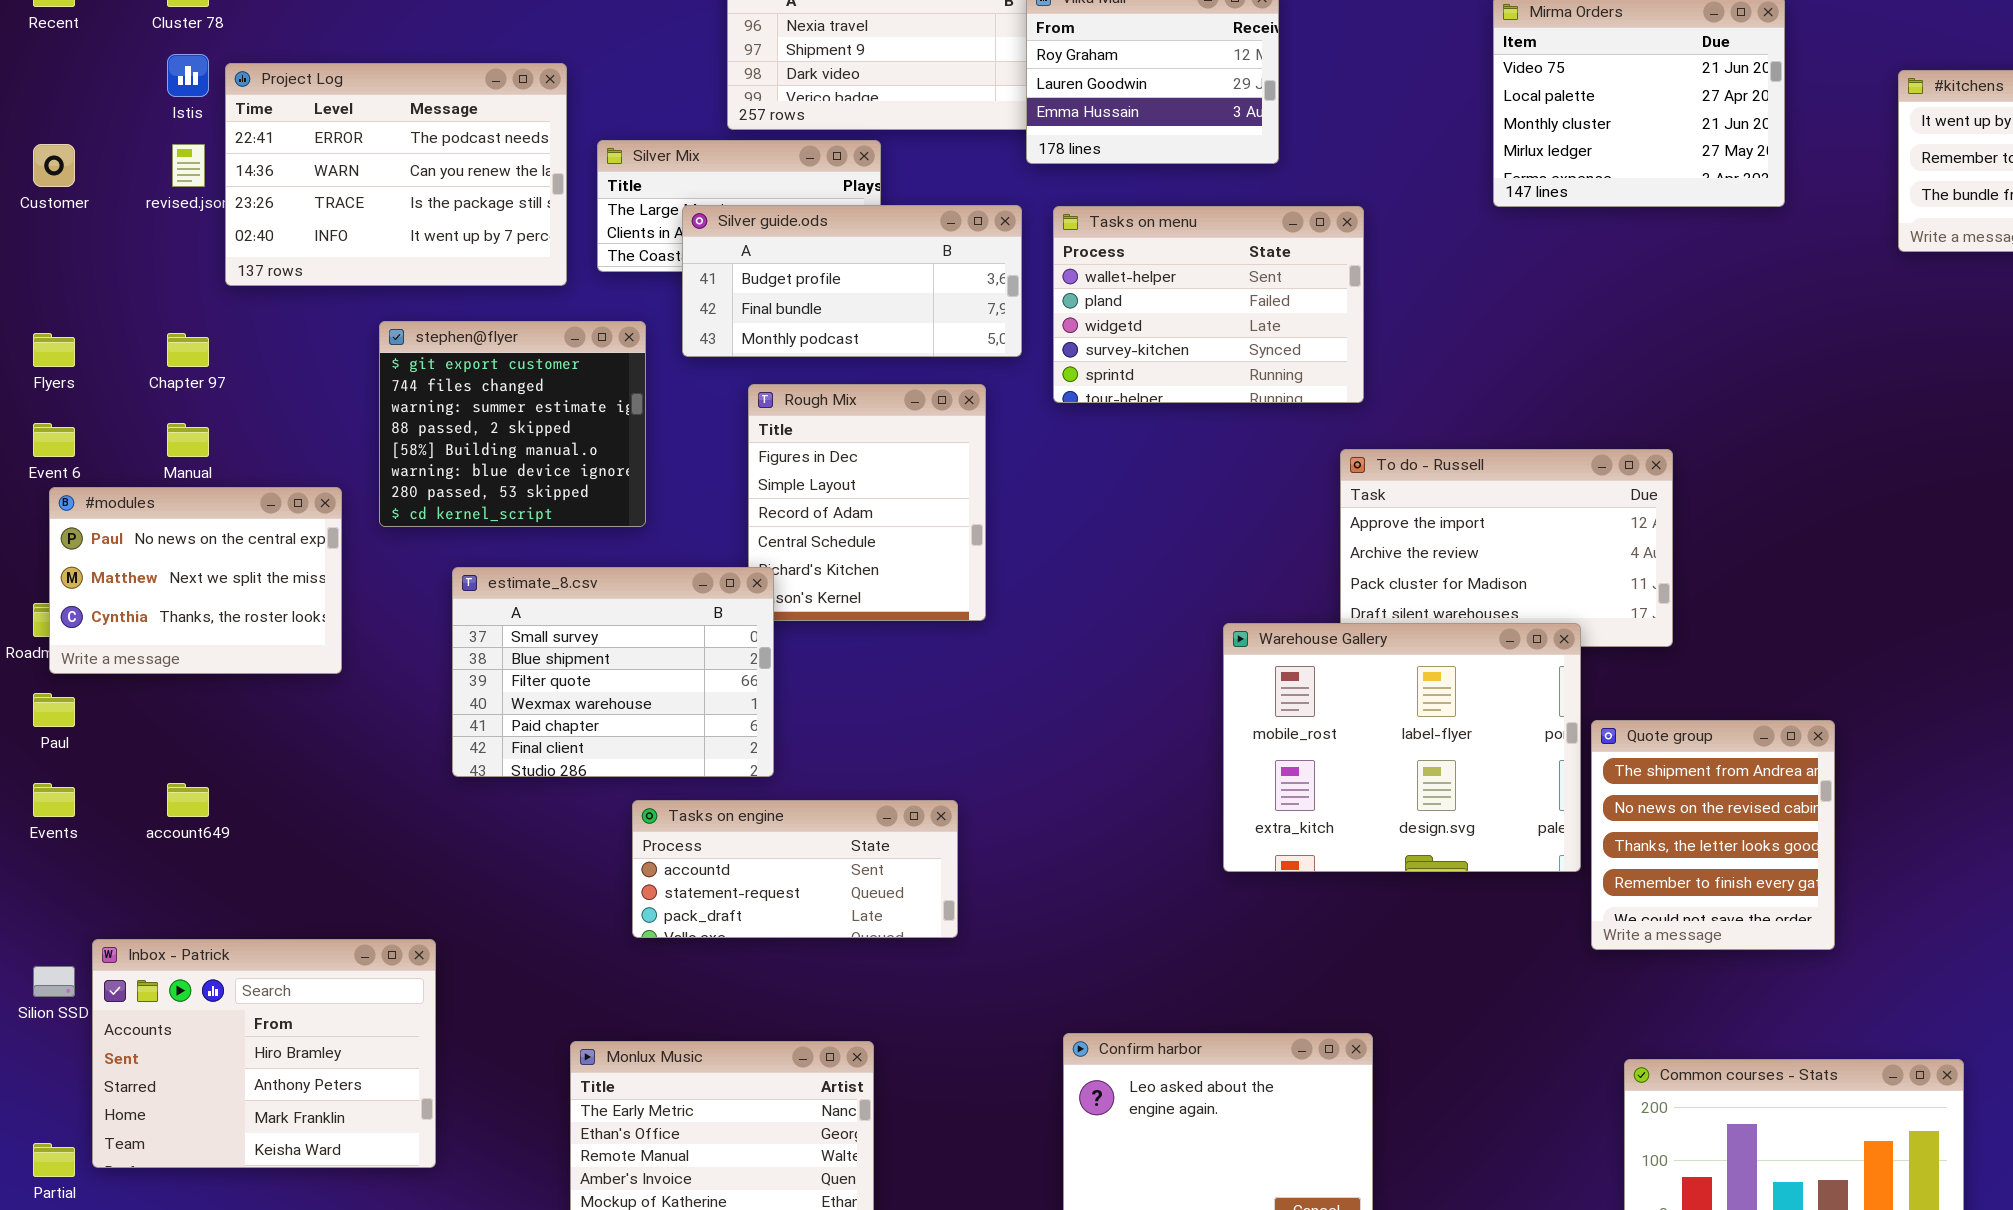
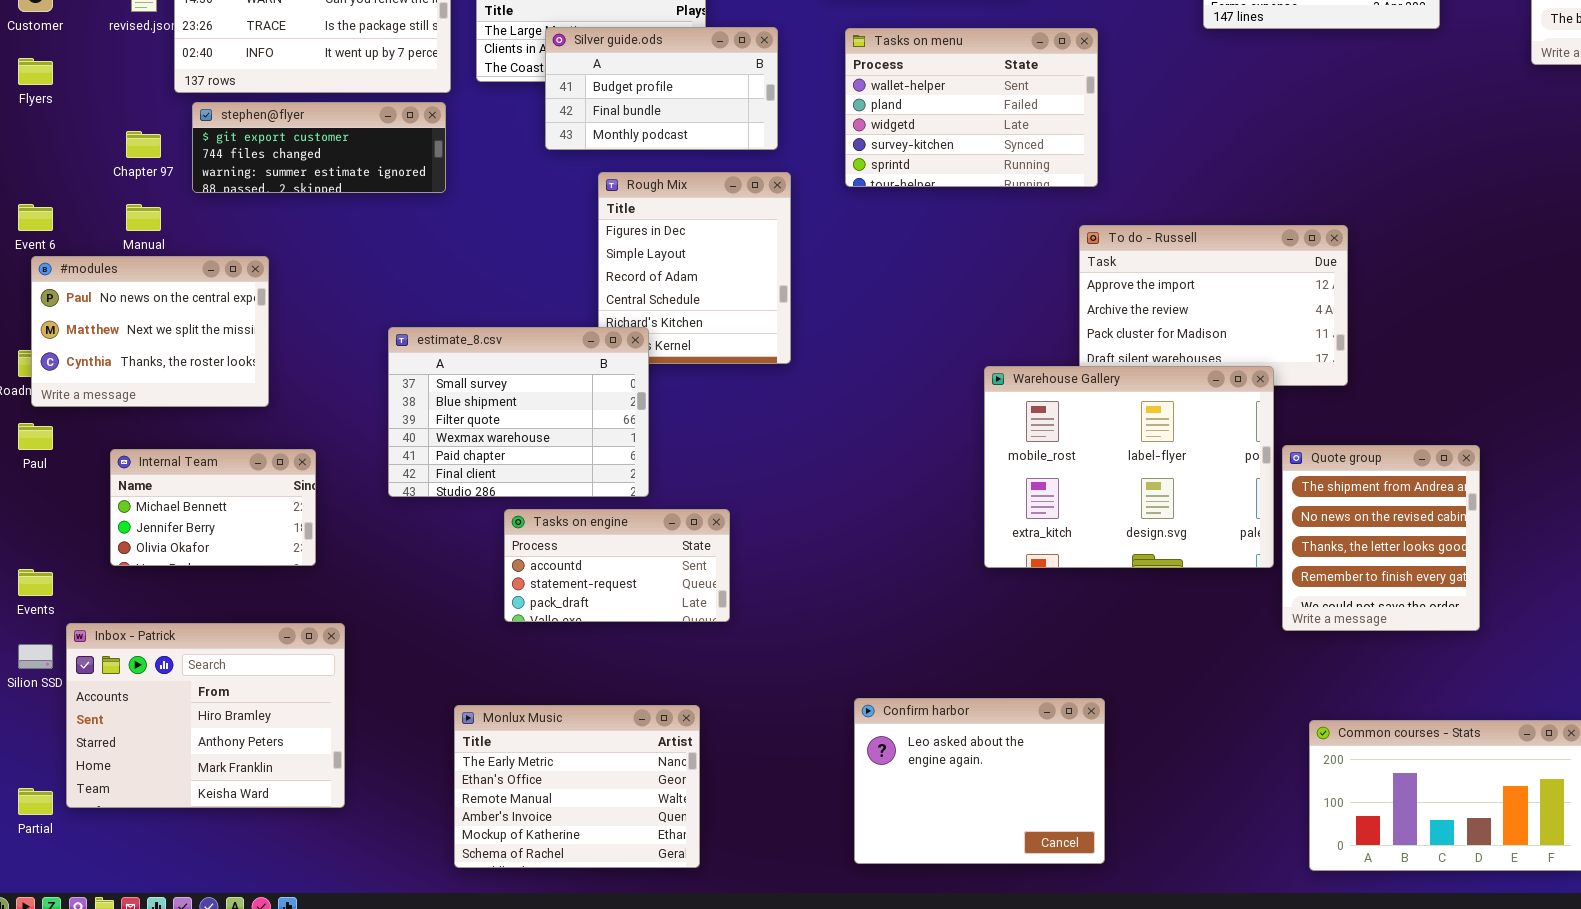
Silver guide.ods: [682,205,1022,357] -> [545,27,778,150], resized
stephen@flyer: [379,321,646,527] -> [192,102,446,193], moved, resized
Flyers: [33,333,75,367] -> [18,58,53,85], moved
estimate_8.csv: [452,567,774,777] -> [388,327,649,497], moved
Internal Team: none -> [110,449,316,566], opened
Events: [33,783,75,817] -> [18,569,53,596], moved
Tasks on engine: [632,800,958,938] -> [504,509,730,622], resized

